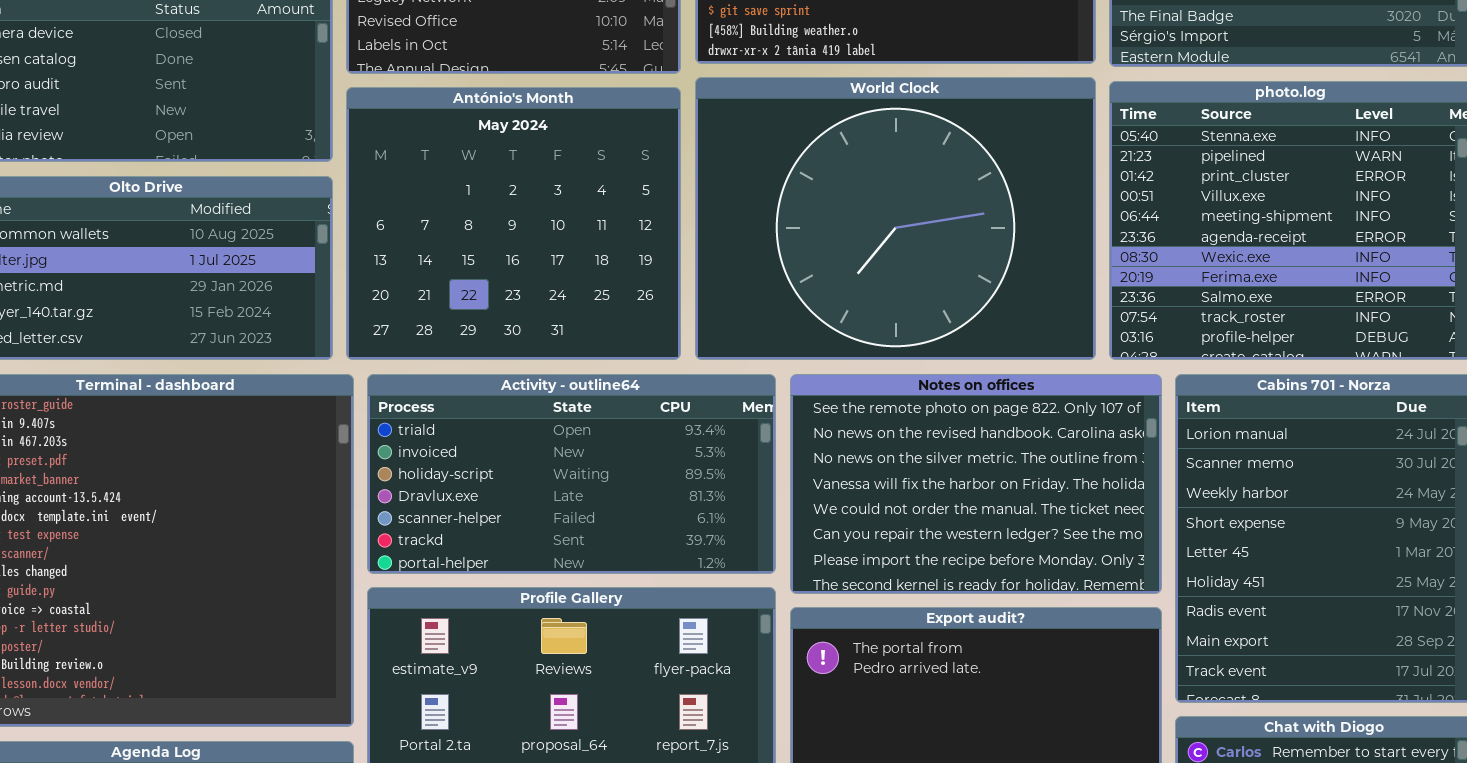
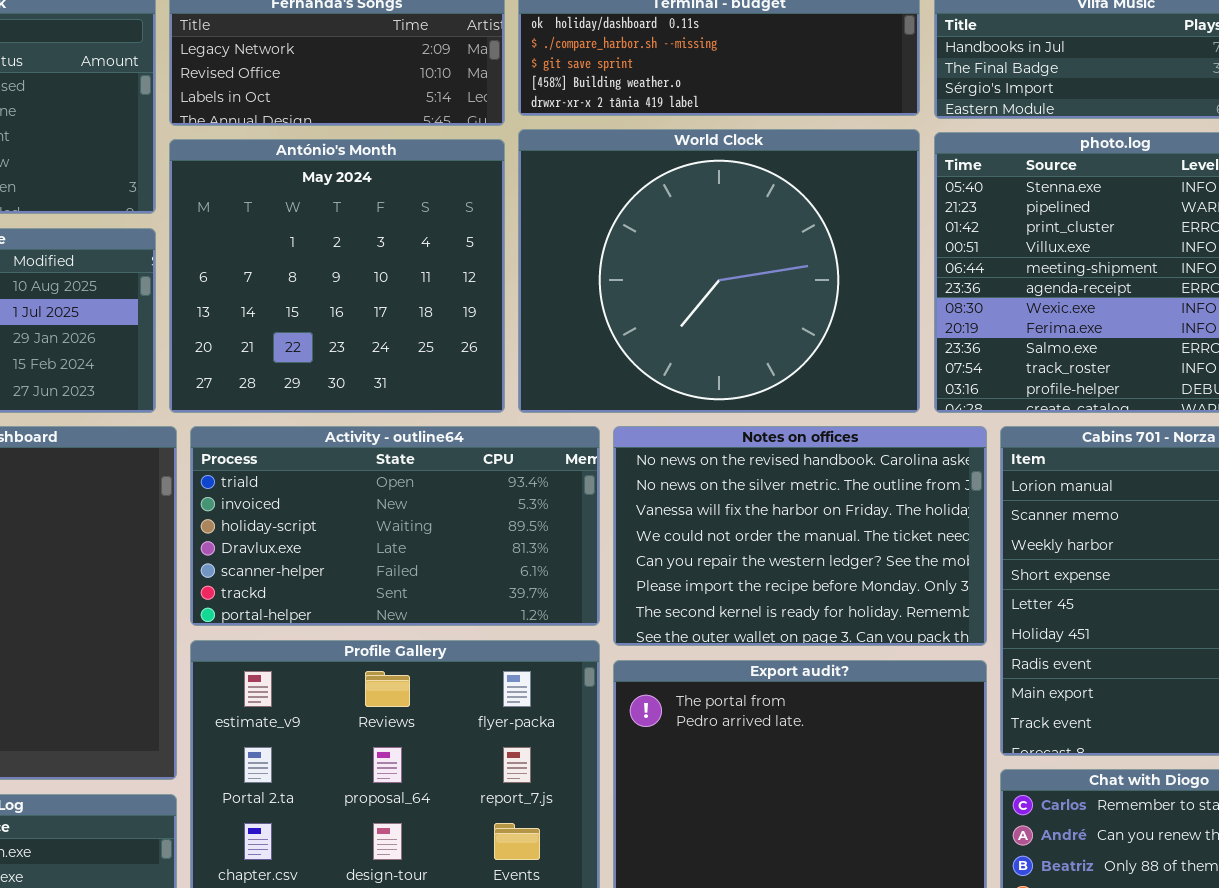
Notes on offices: [790,374,1162,594] -> [613,426,987,646], scrolled down 1 row

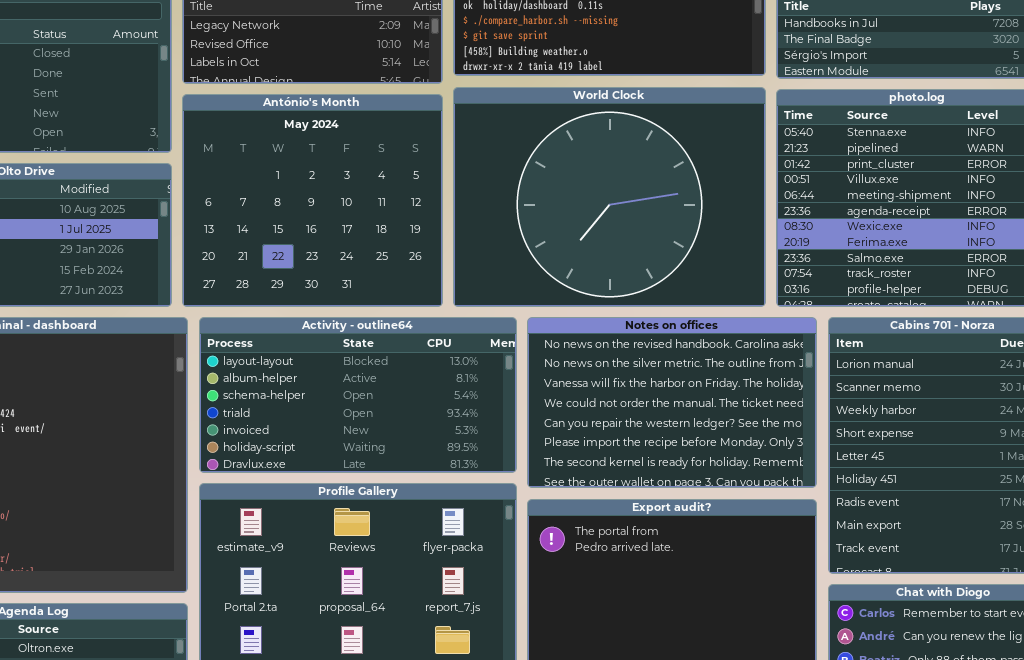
Activity - outline64: [190,426,600,626] -> [199,317,517,473], scrolled up 3 rows

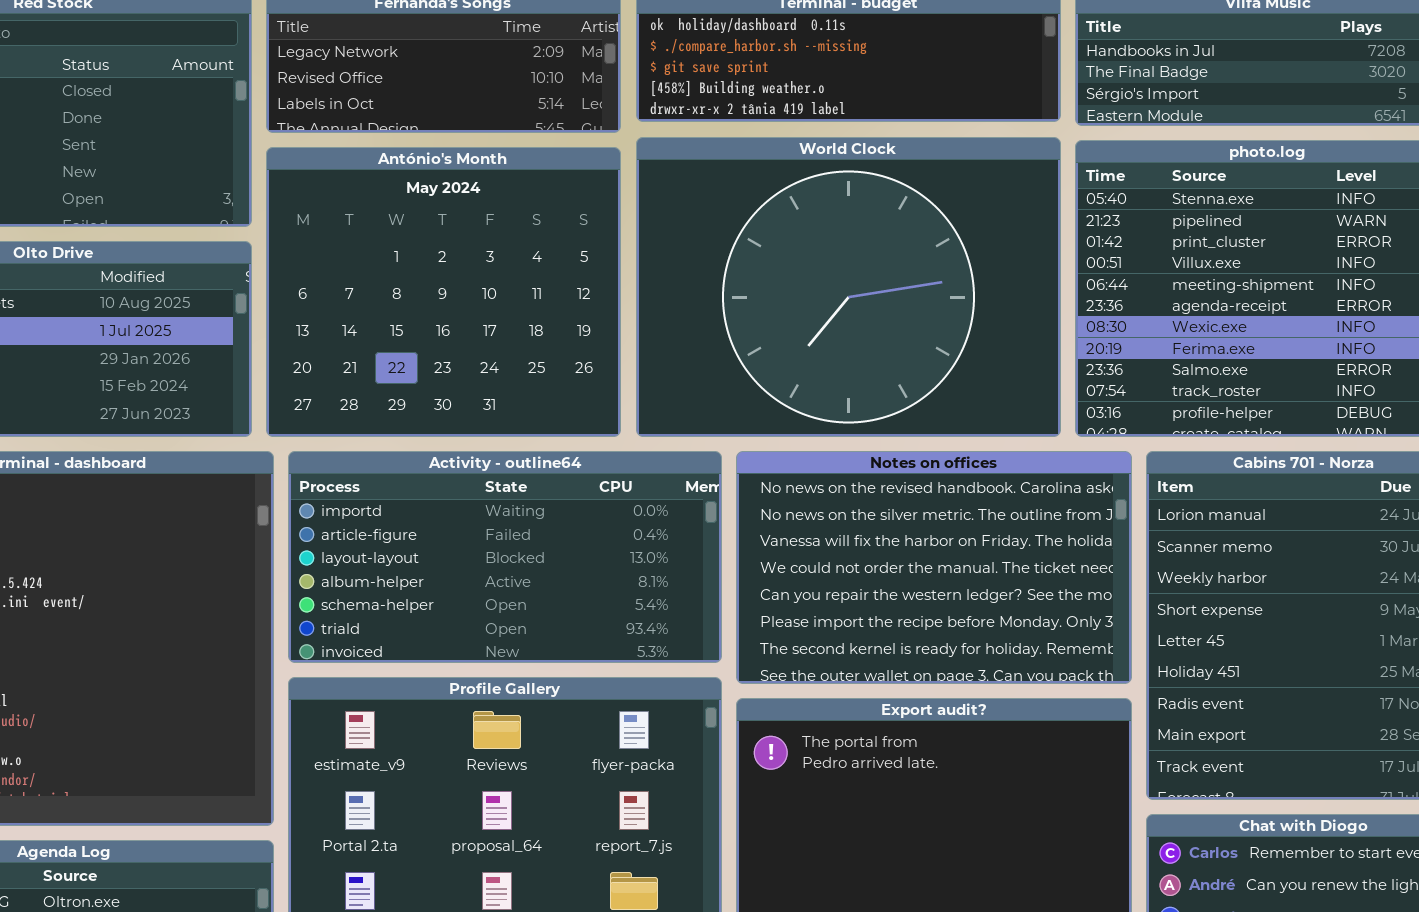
Activity - outline64: [199,317,517,473] -> [288,451,722,663], scrolled up 2 rows

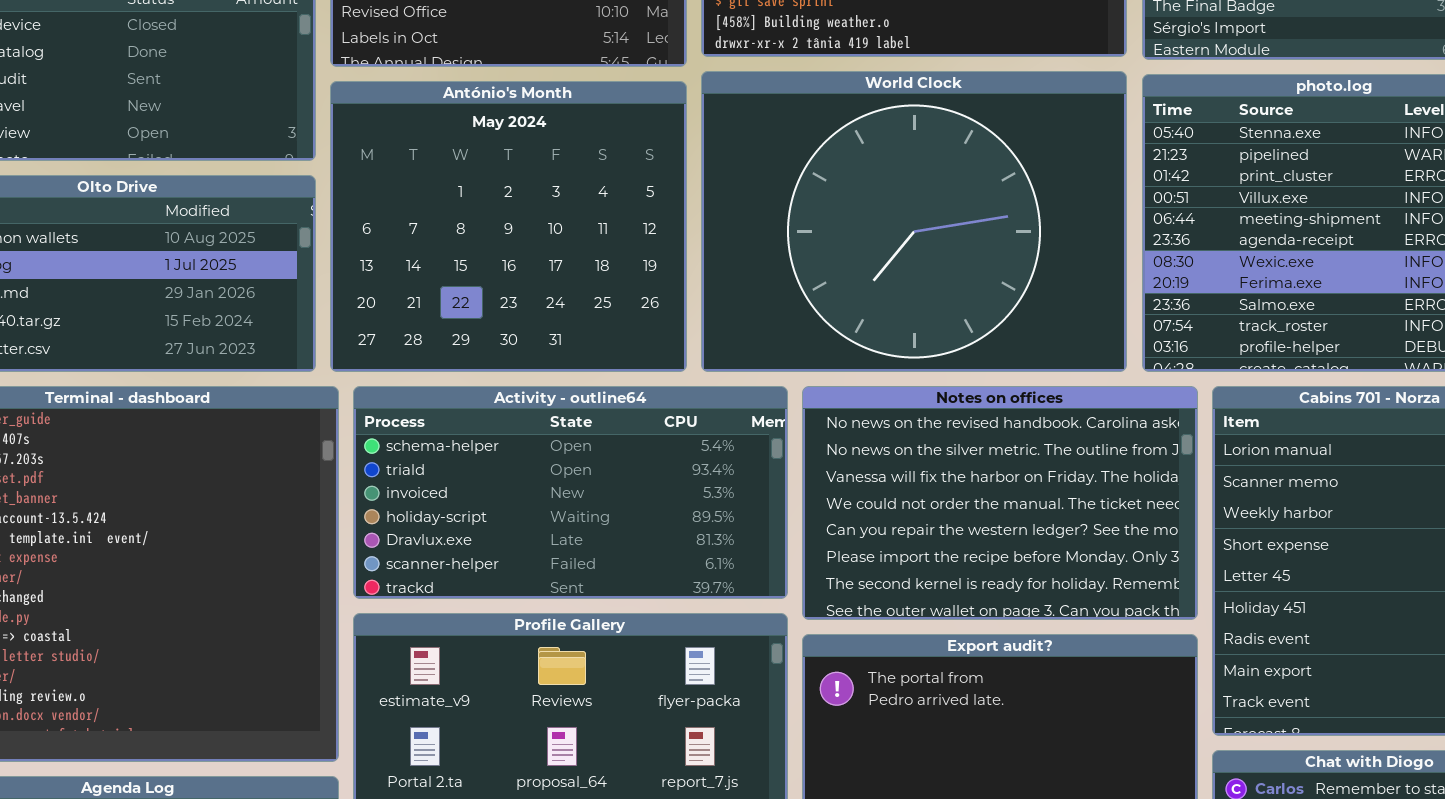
Activity - outline64: [288,451,722,663] -> [353,386,788,599], scrolled down 4 rows

